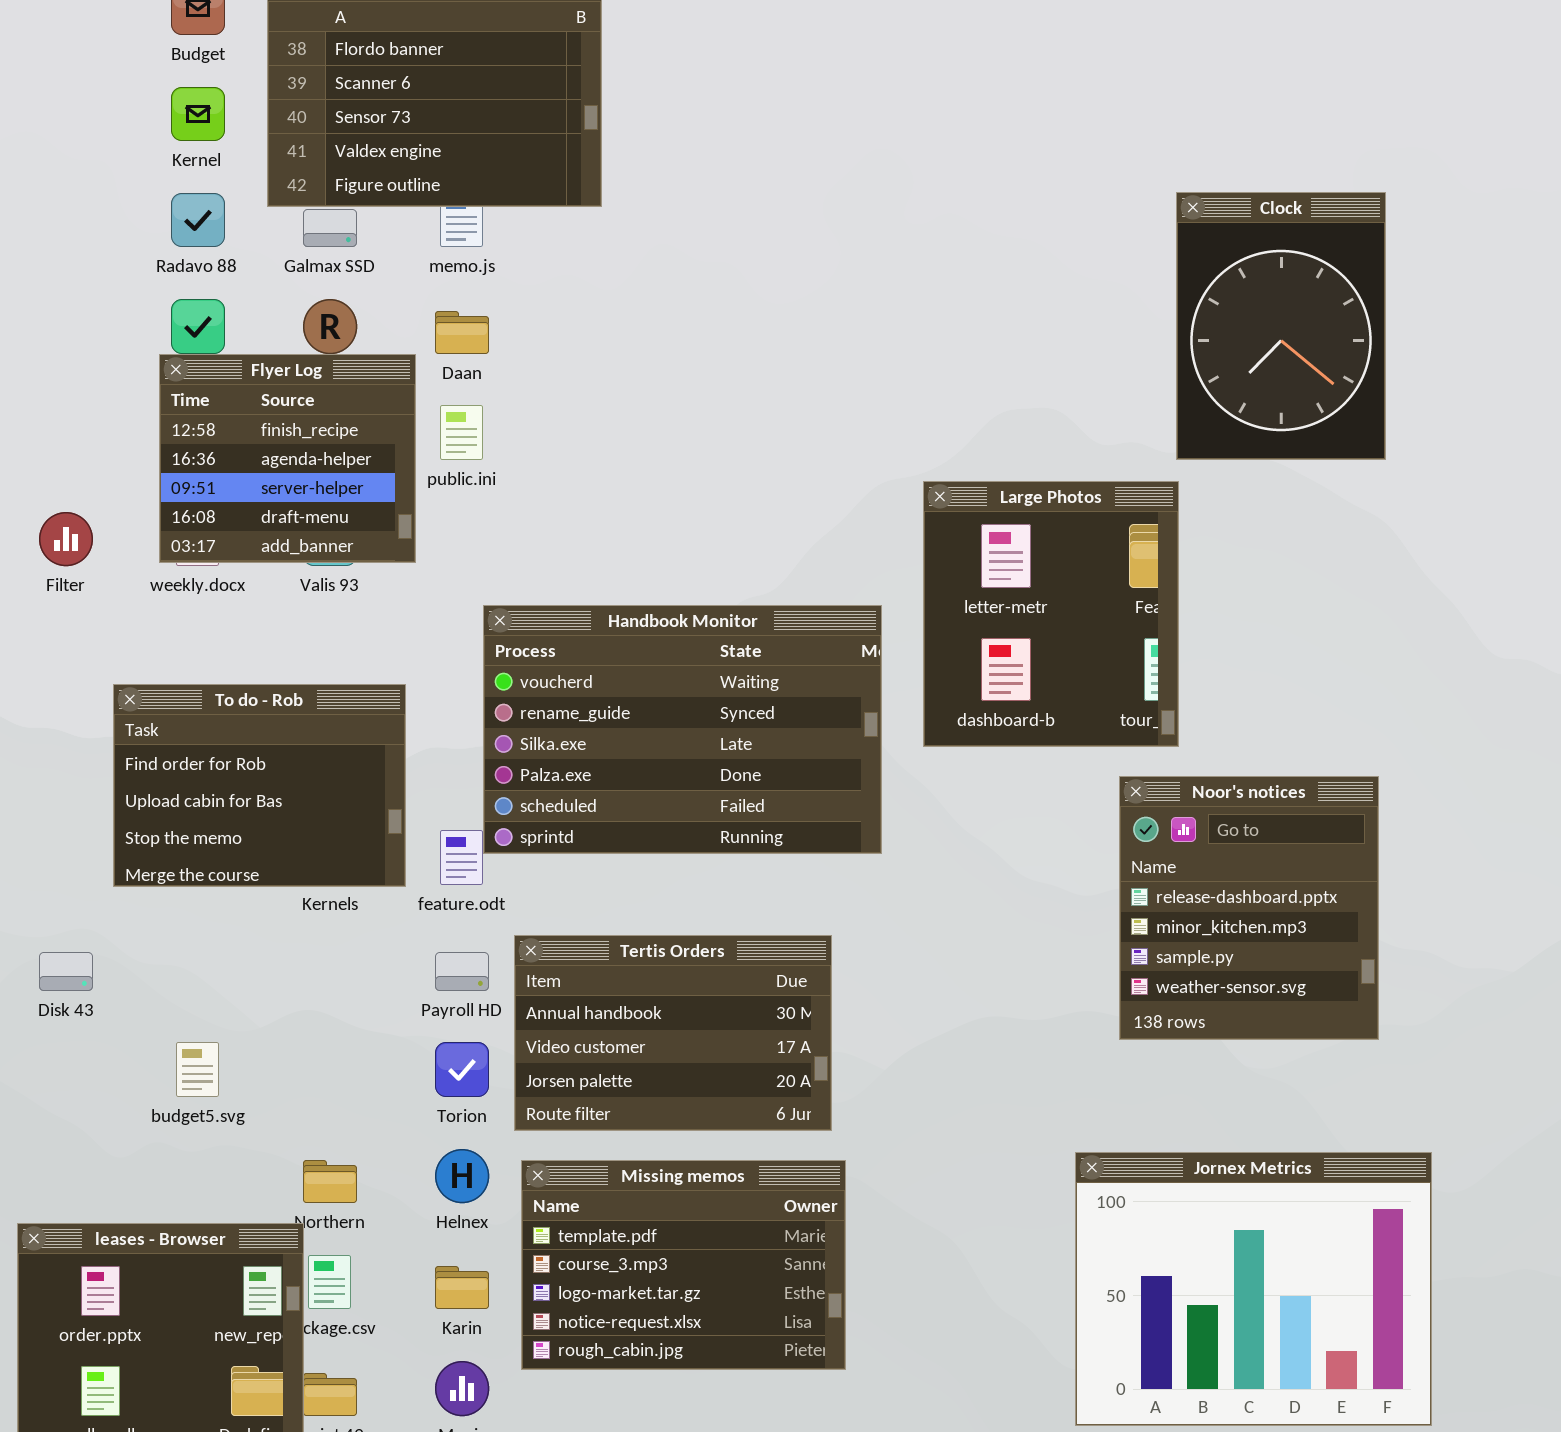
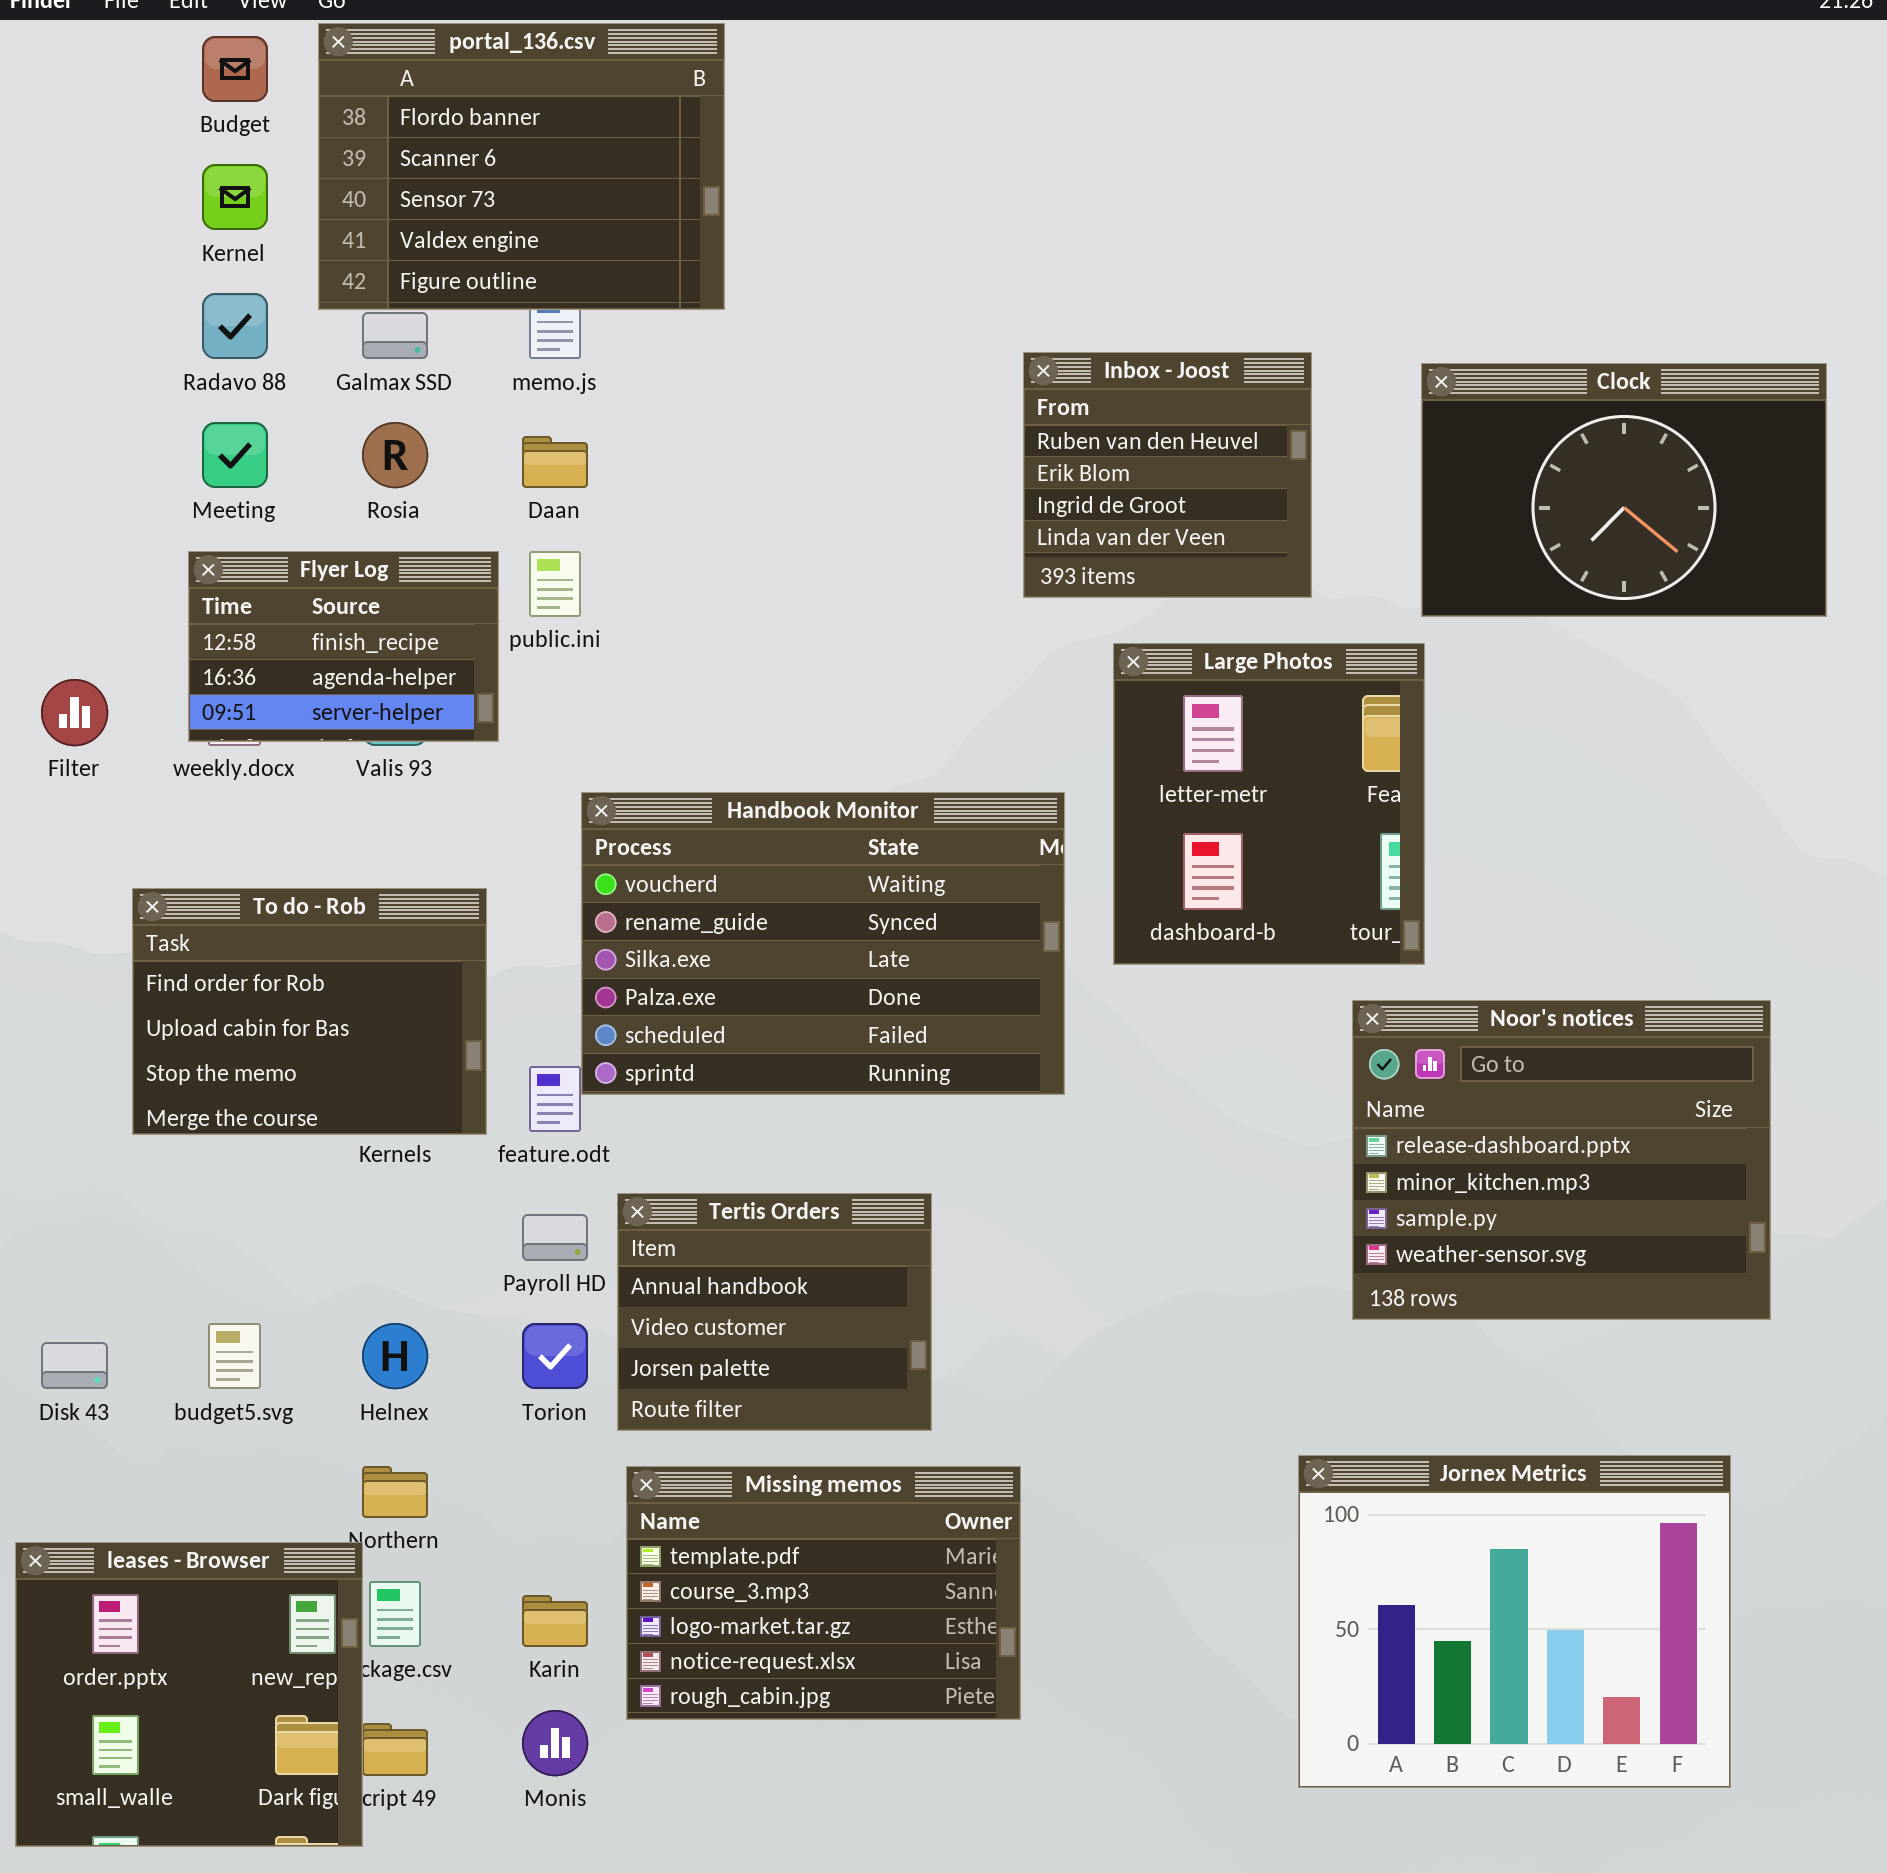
Clock: [1176,192,1386,460] -> [1421,363,1827,617], resized
Inbox - Joost: none -> [1023,352,1312,598], opened
Flyer Log: [159,354,416,563] -> [188,551,499,742], resized
Noor's notices: [1119,776,1379,1040] -> [1352,1000,1771,1320], resized
Tertis Orders: [514,935,832,1131] -> [617,1193,932,1431], resized
Disk 43: [39,952,93,991] -> [41,1342,108,1389], moved
Helnex: [435,1149,489,1203] -> [362,1323,428,1389], moved

